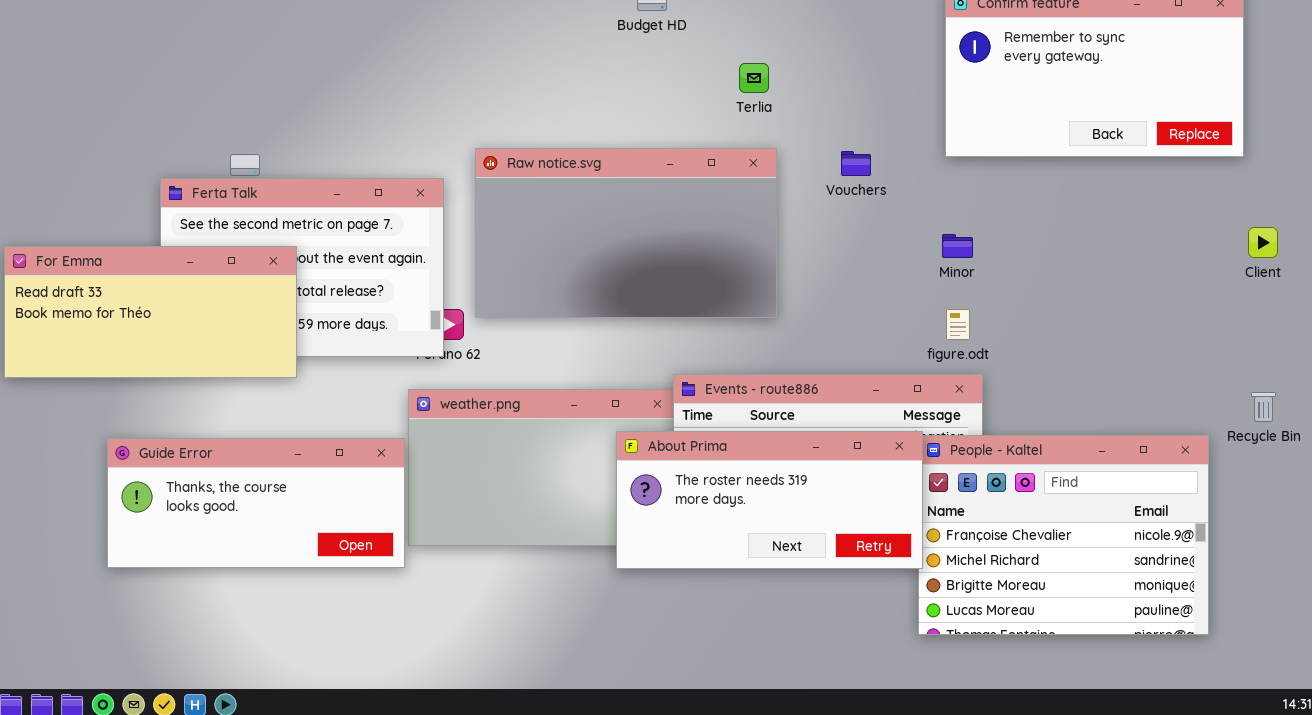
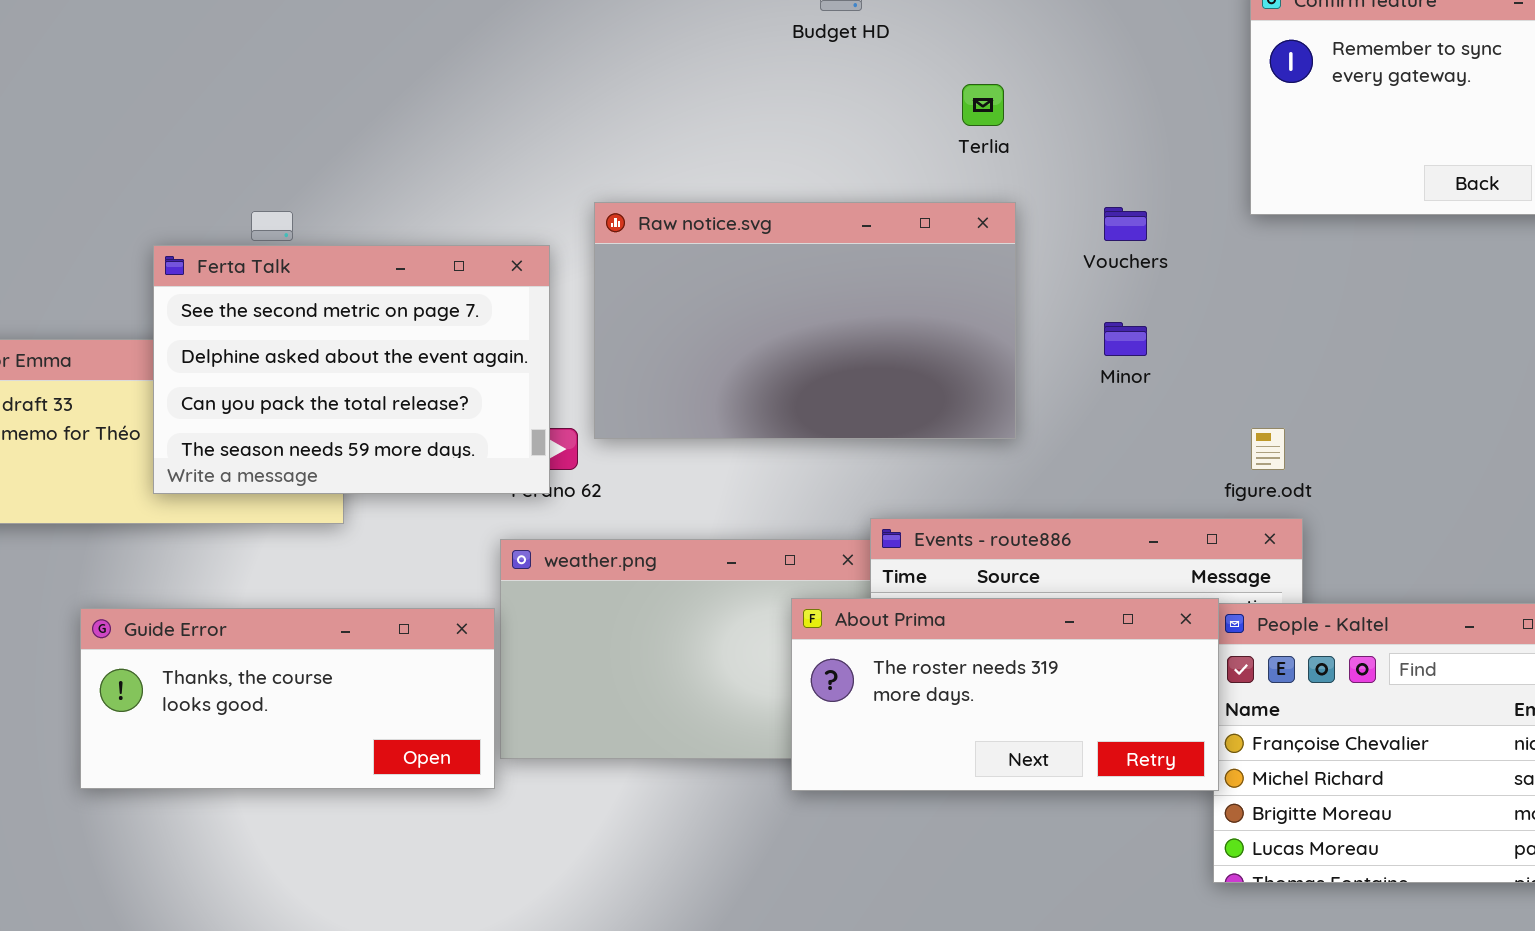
Ferta Talk: [160,178,444,357] -> [153,245,550,494], raised
Minor: [942,234,973,258] -> [1104,322,1147,356], moved

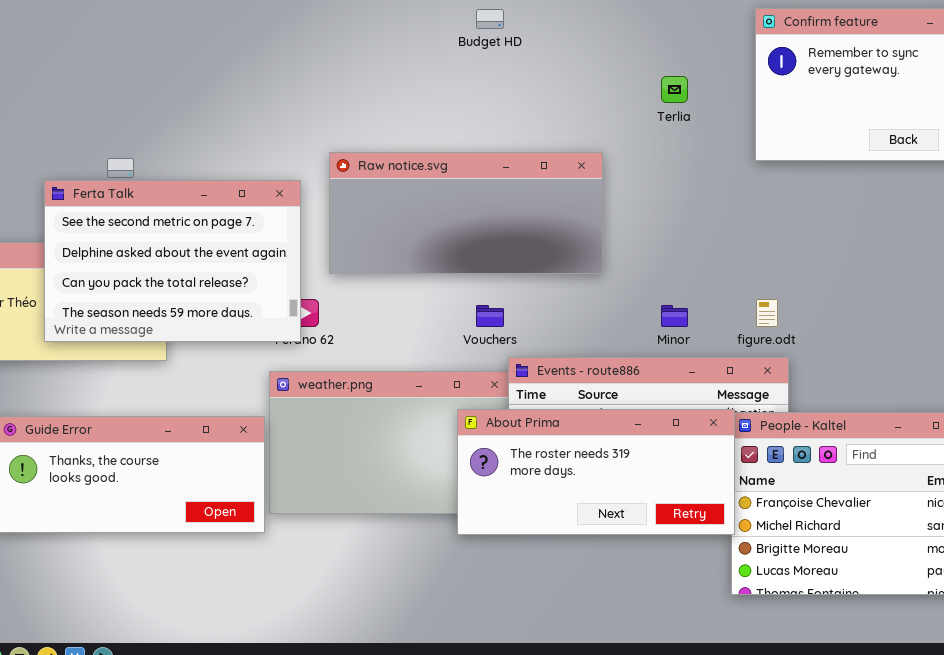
Terlia: [962,84,1004,126] -> [661,76,688,103], moved
Raw notice.svg: [594,202,1016,439] -> [329,152,603,274], resized
Vouchers: [1104,207,1147,241] -> [476,305,504,327], moved
Minor: [1104,322,1147,356] -> [661,305,688,327], moved

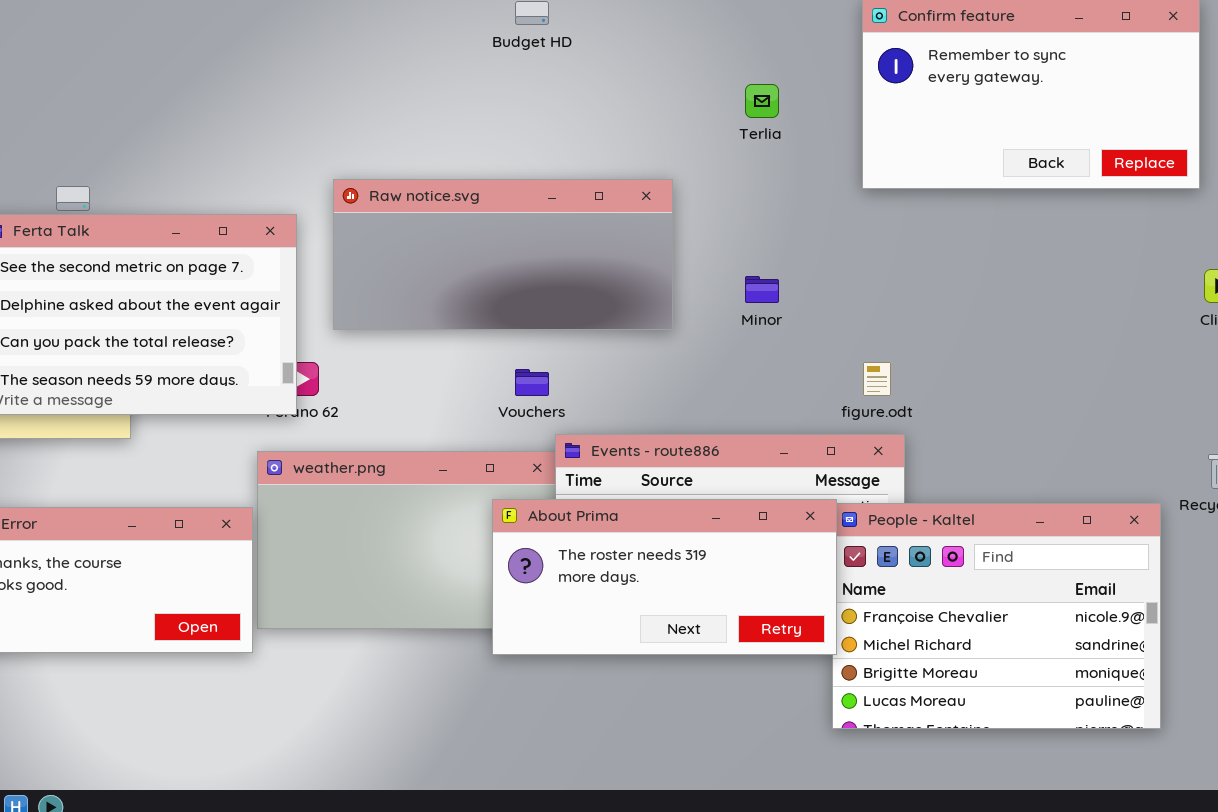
Minor: [661,305,688,327] -> [745,276,779,303], moved

